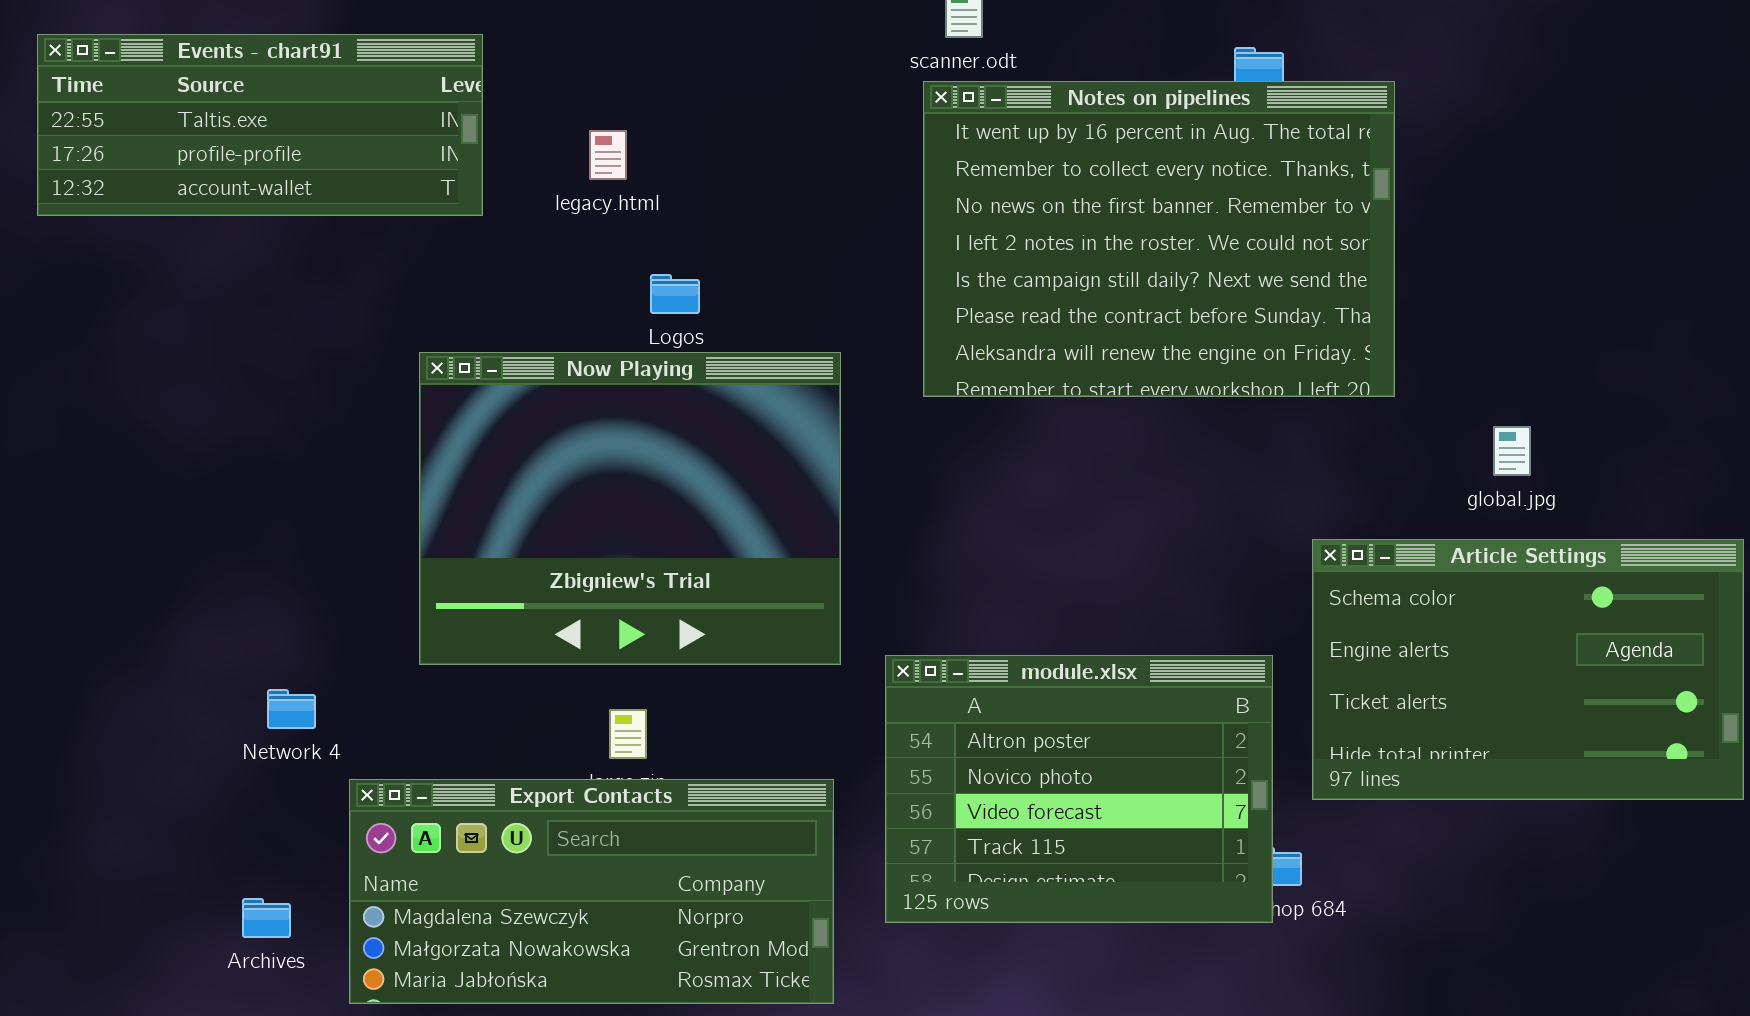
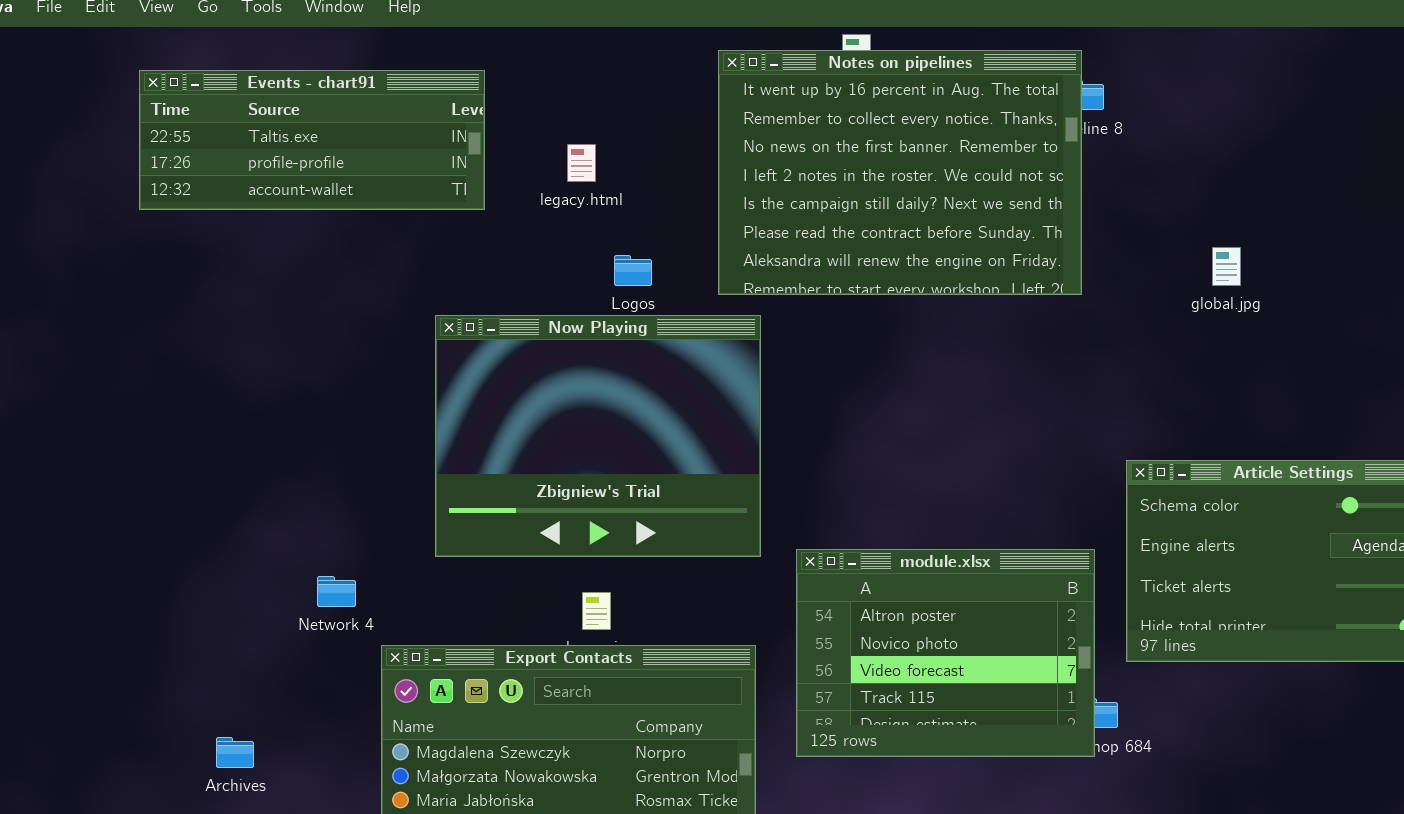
Notes on pipelines: [923,81,1395,397] -> [718,50,1082,295], moved
global.jpg: [1493,426,1531,476] -> [1212,247,1241,286], moved
Archives: [242,898,291,938] -> [216,737,254,768], moved

